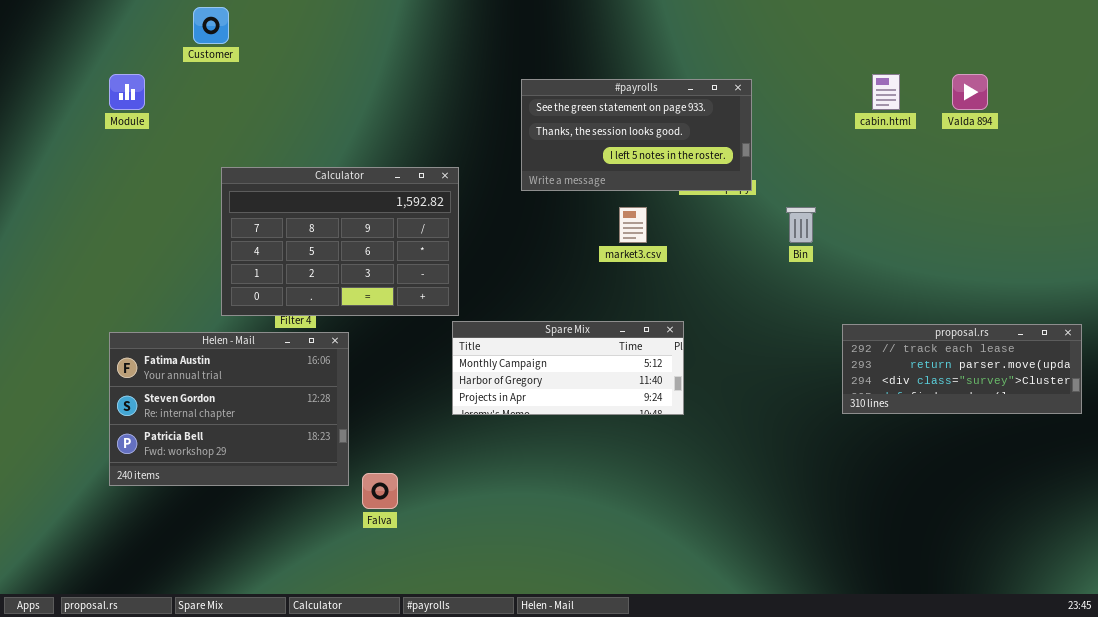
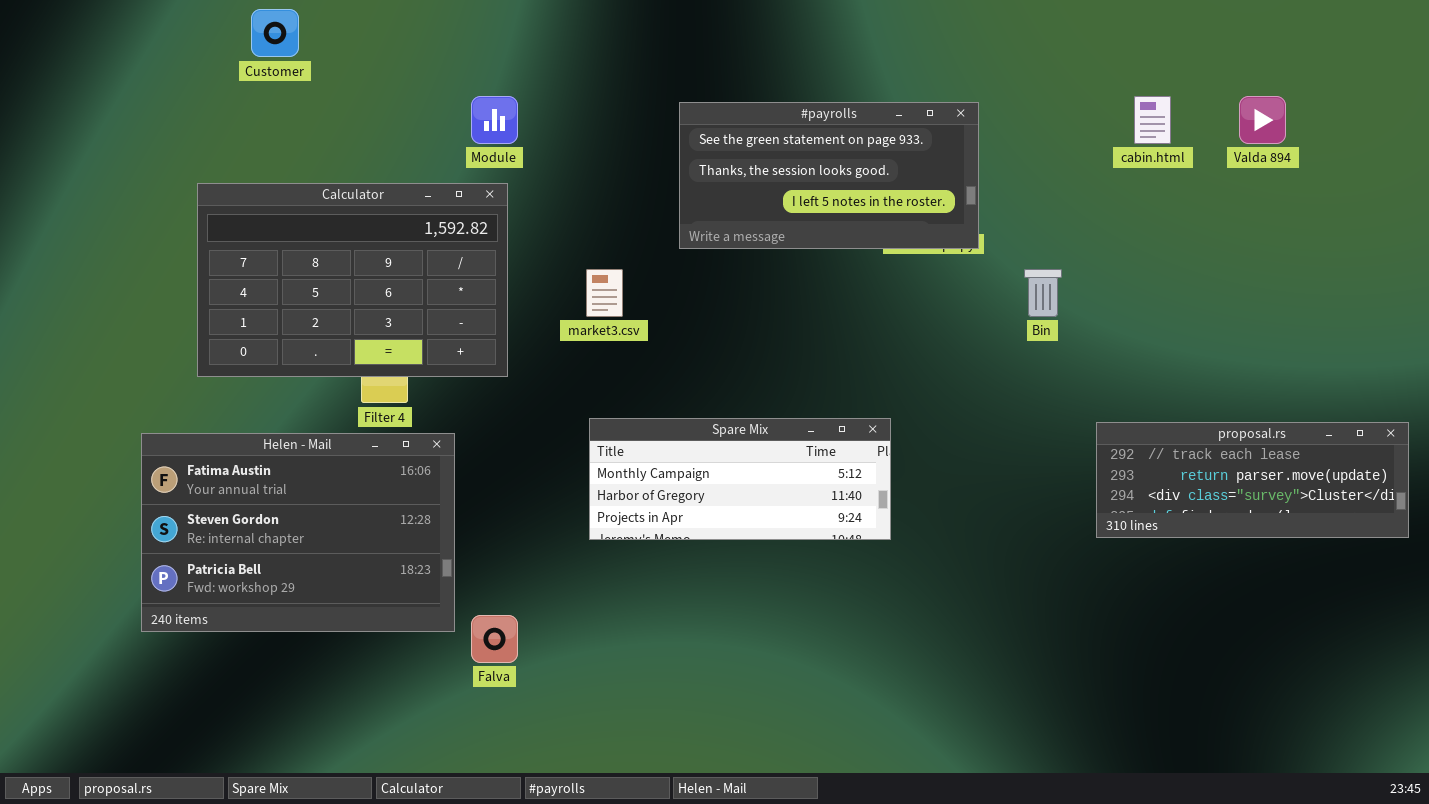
Module: [109,74,145,110] -> [471,96,518,144], moved
Calculator: [221,167,459,316] -> [197,183,508,377], moved
market3.csv: [619,207,647,243] -> [586,269,623,317], moved

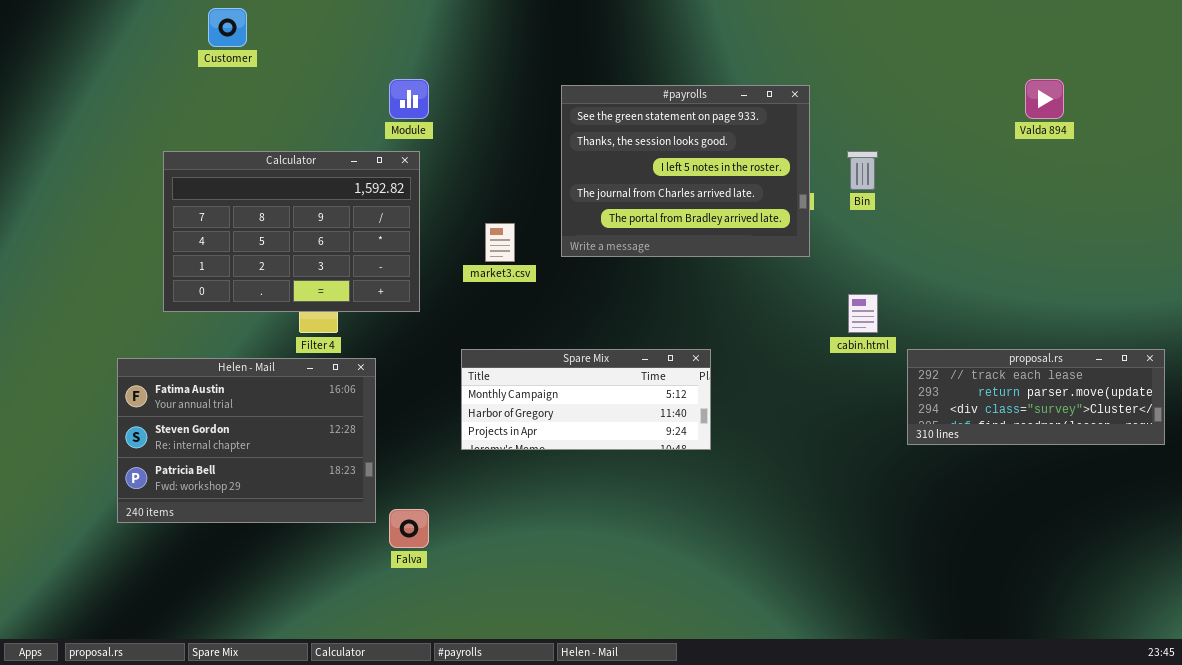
cabin.html: [1134,96,1171,144] -> [848,294,878,333], moved
#payrolls: [679,102,979,249] -> [561,85,810,257], resized
Bin: [1024,269,1062,317] -> [847,151,878,190], moved
Spare Mix: [589,418,891,540] -> [461,349,711,450], moved

